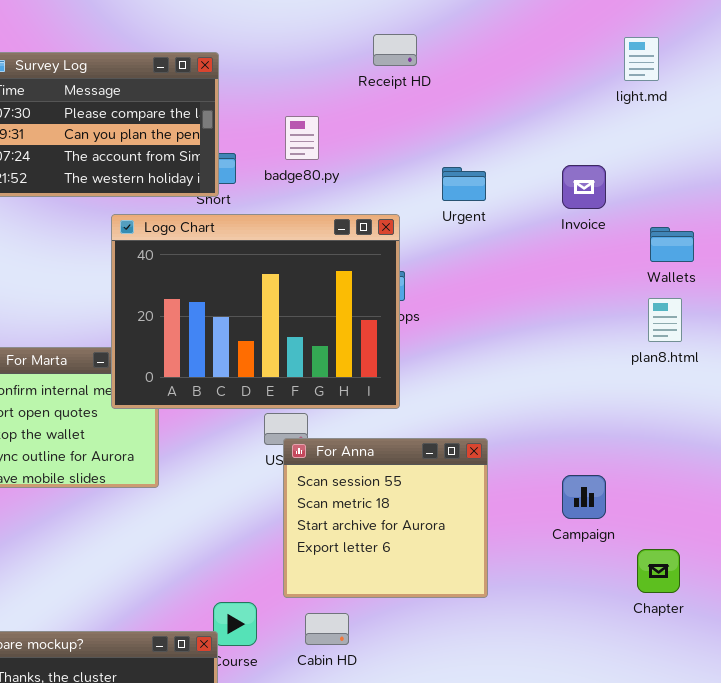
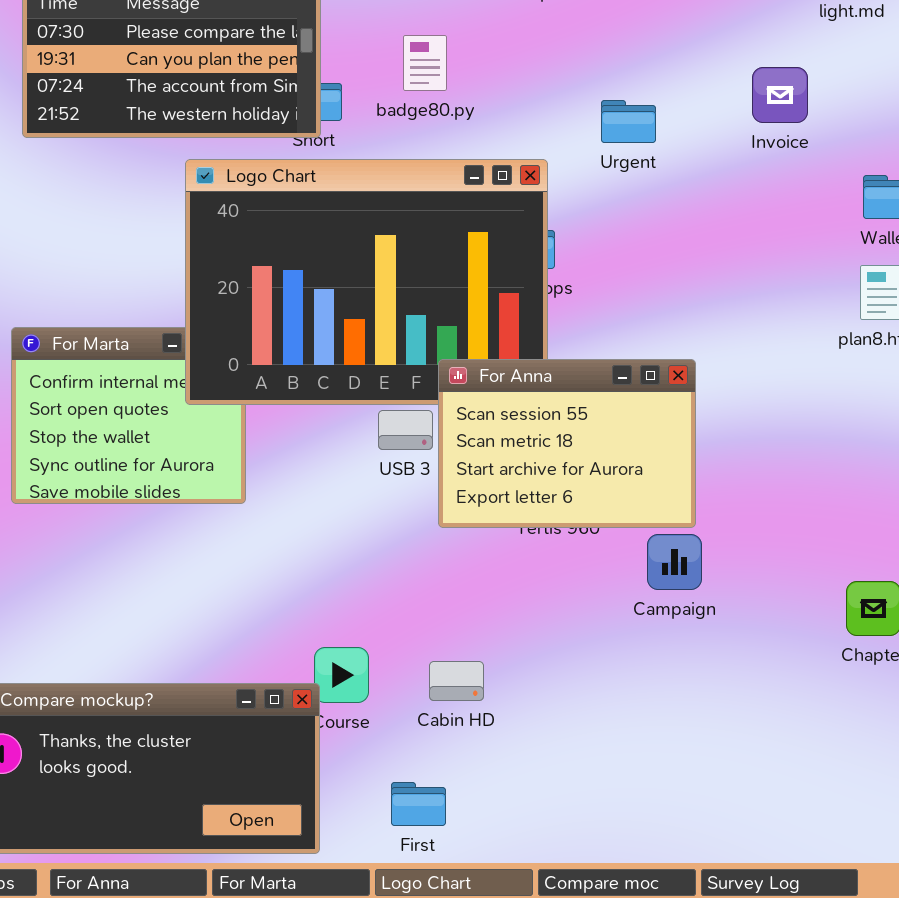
Invoice: [562,165,606,209] -> [752,67,808,123], moved
For Anna: [283,438,488,598] -> [438,359,696,528], moved, resized
Campaign: [562,475,606,519] -> [647,534,702,590], moved

